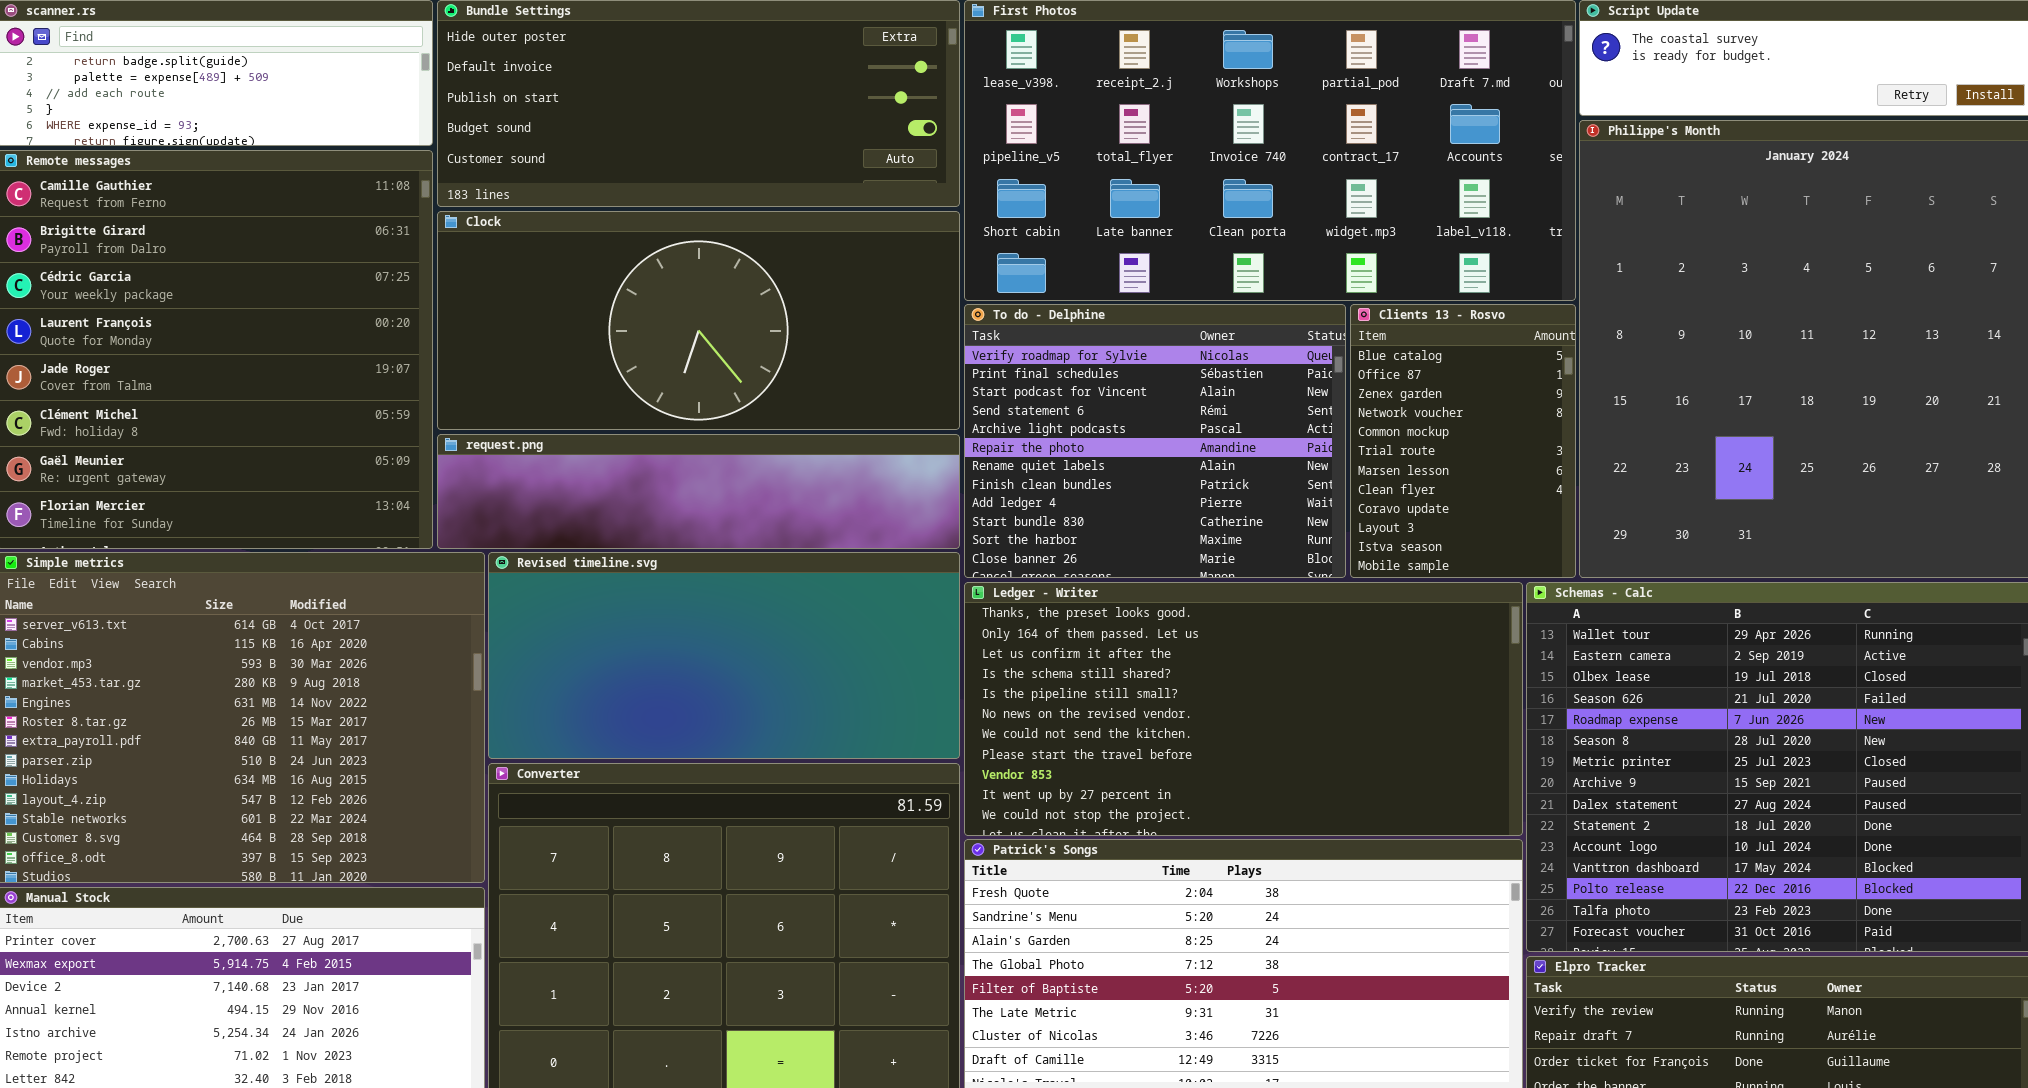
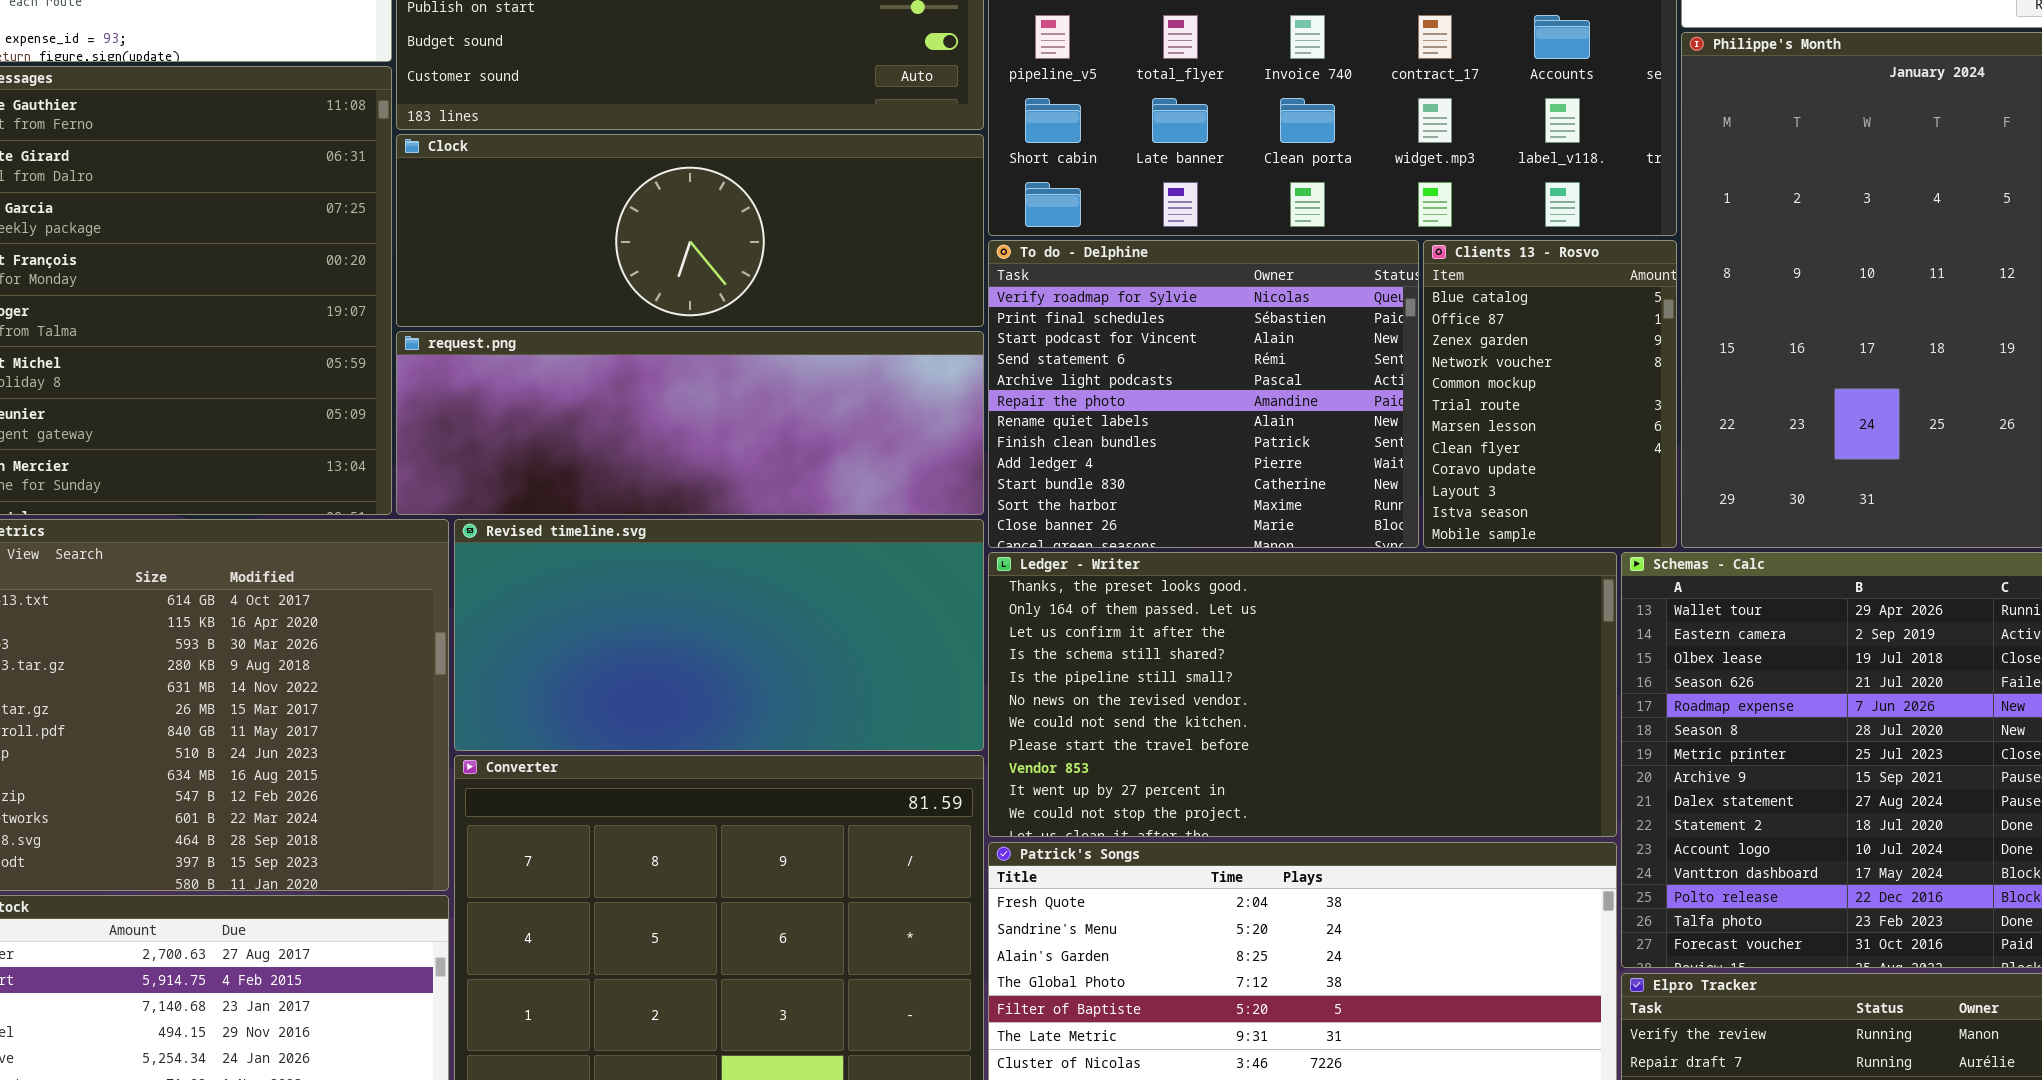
Clock: [437,211,960,430] -> [396,134,984,327], resized
request.png: [437,434,960,549] -> [396,331,984,515], resized

